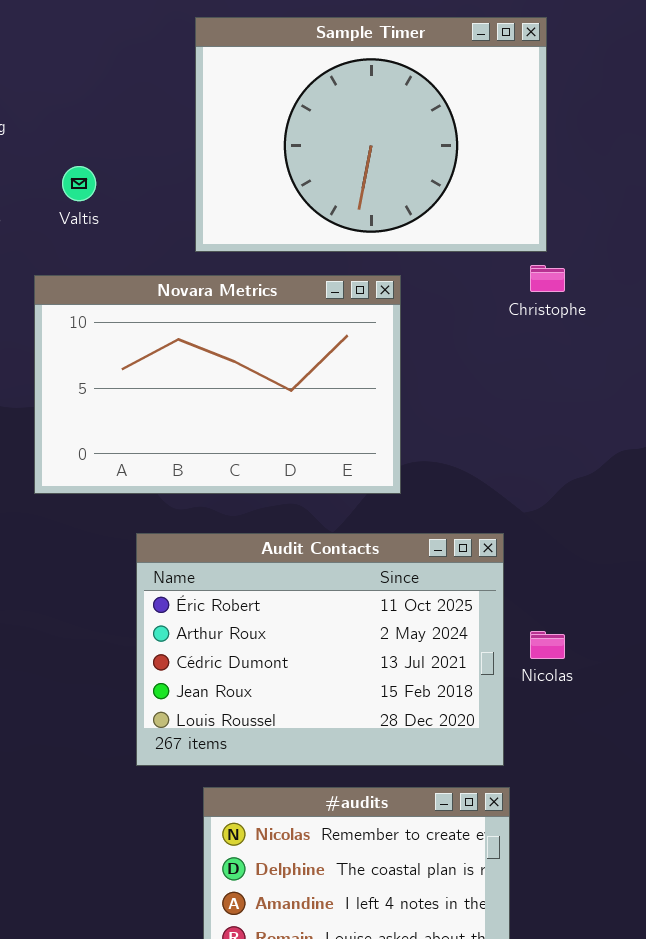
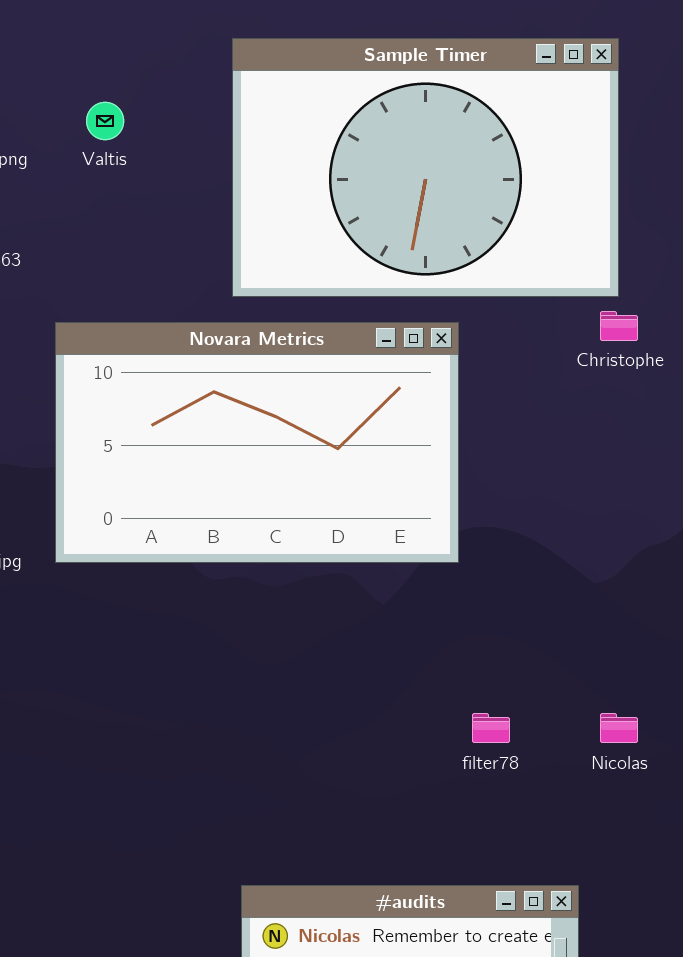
Valtis: [62,166,96,201] -> [86,102,124,140], moved
Audit Contacts: [136,533,504,766] -> none, closed

